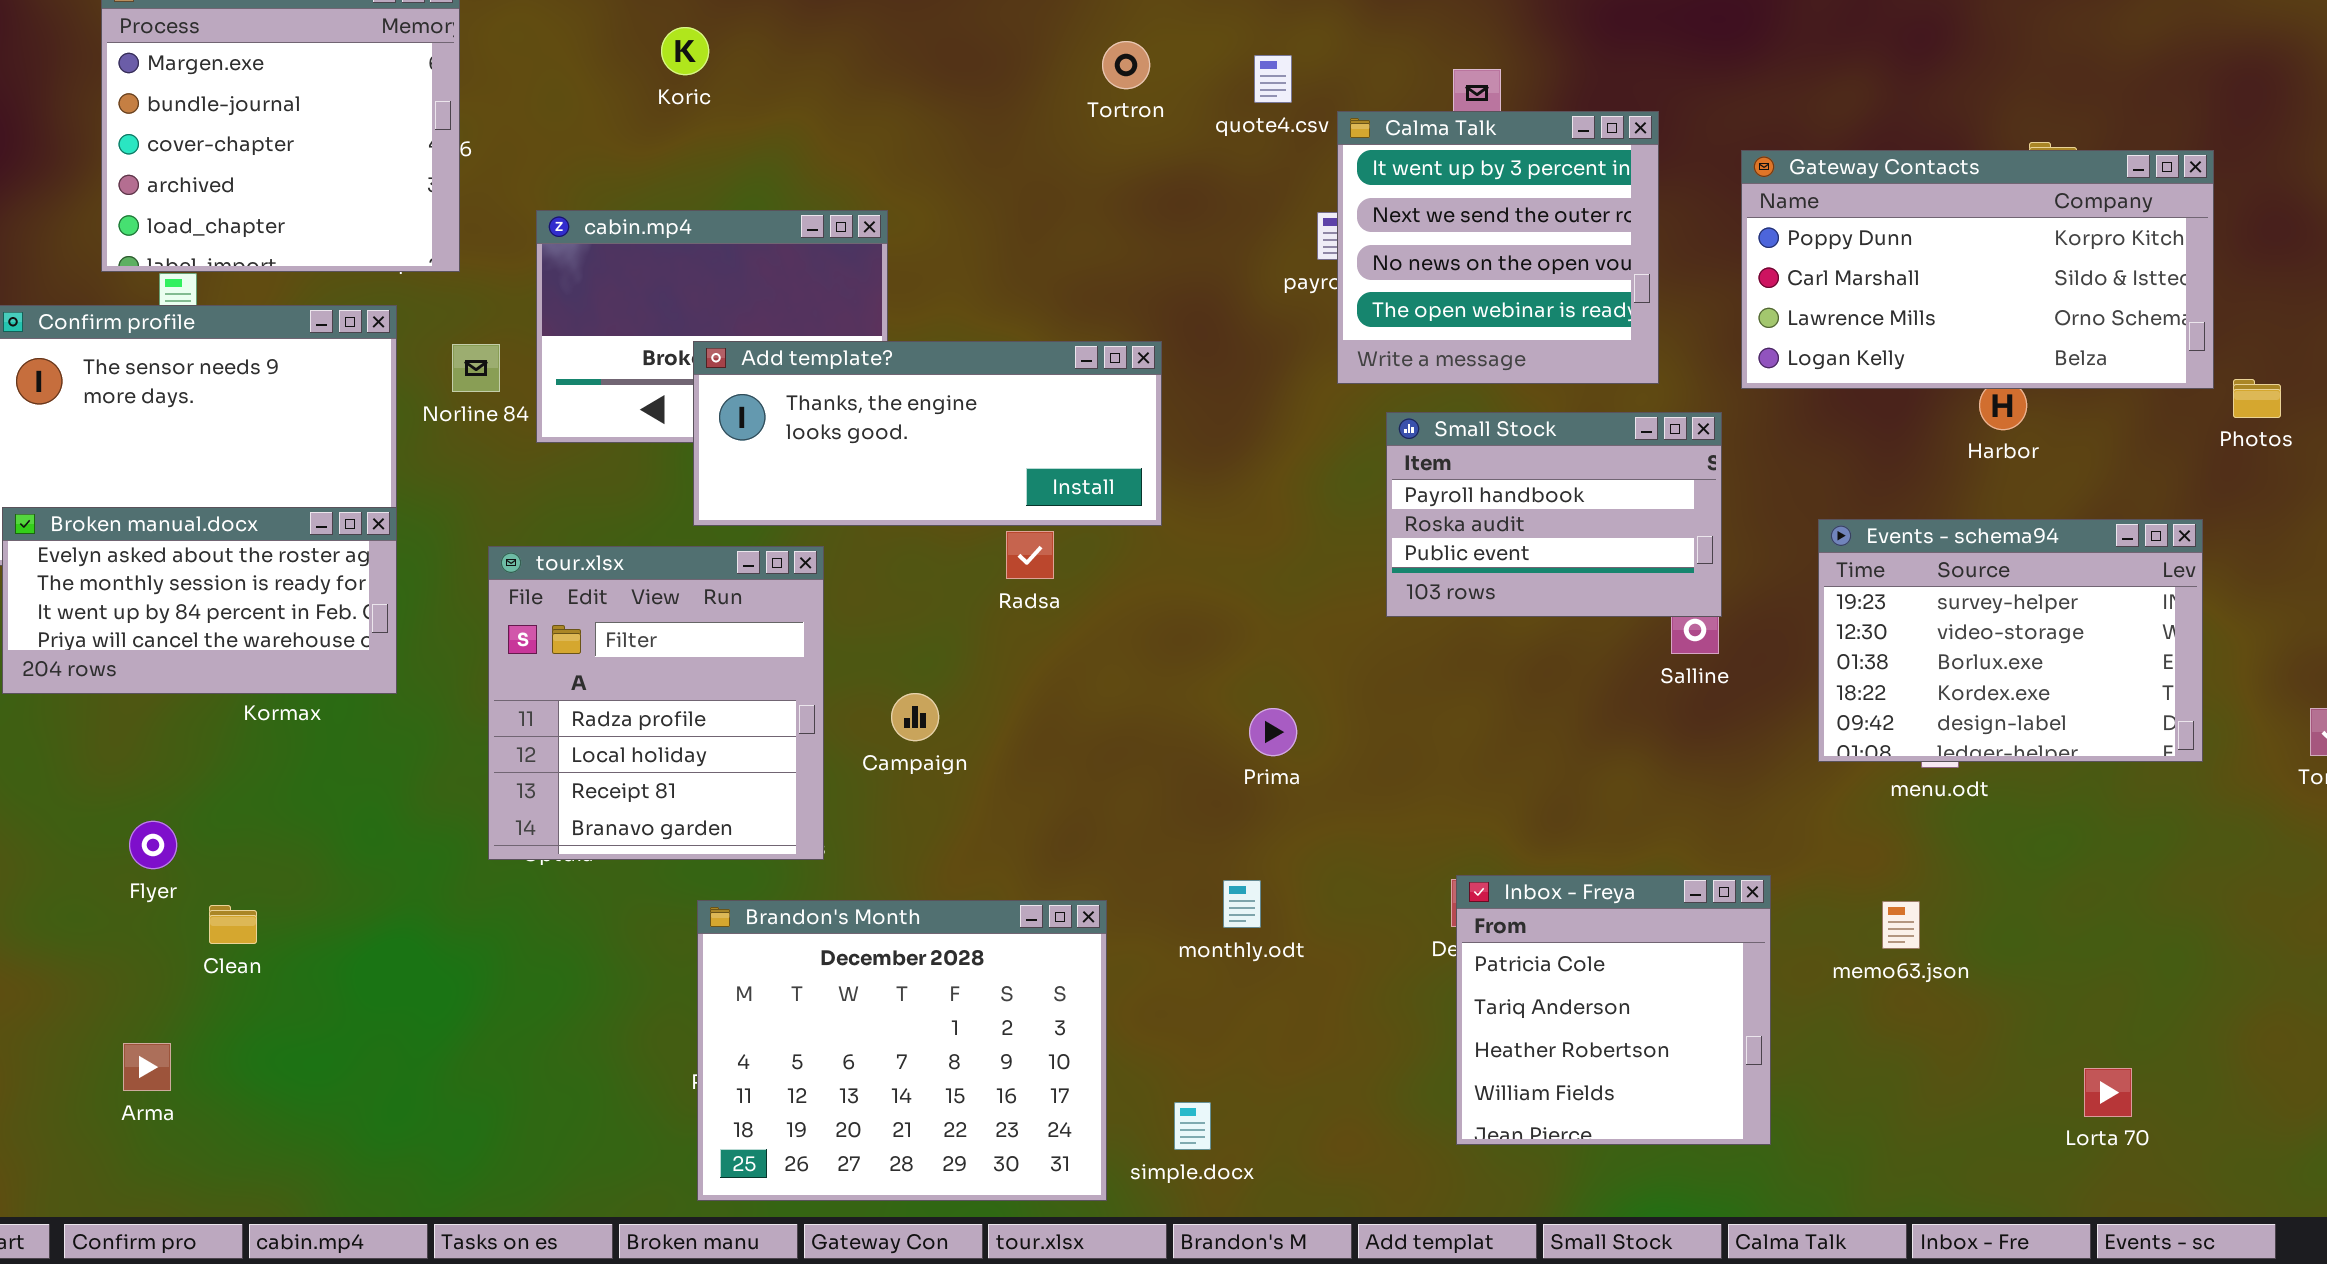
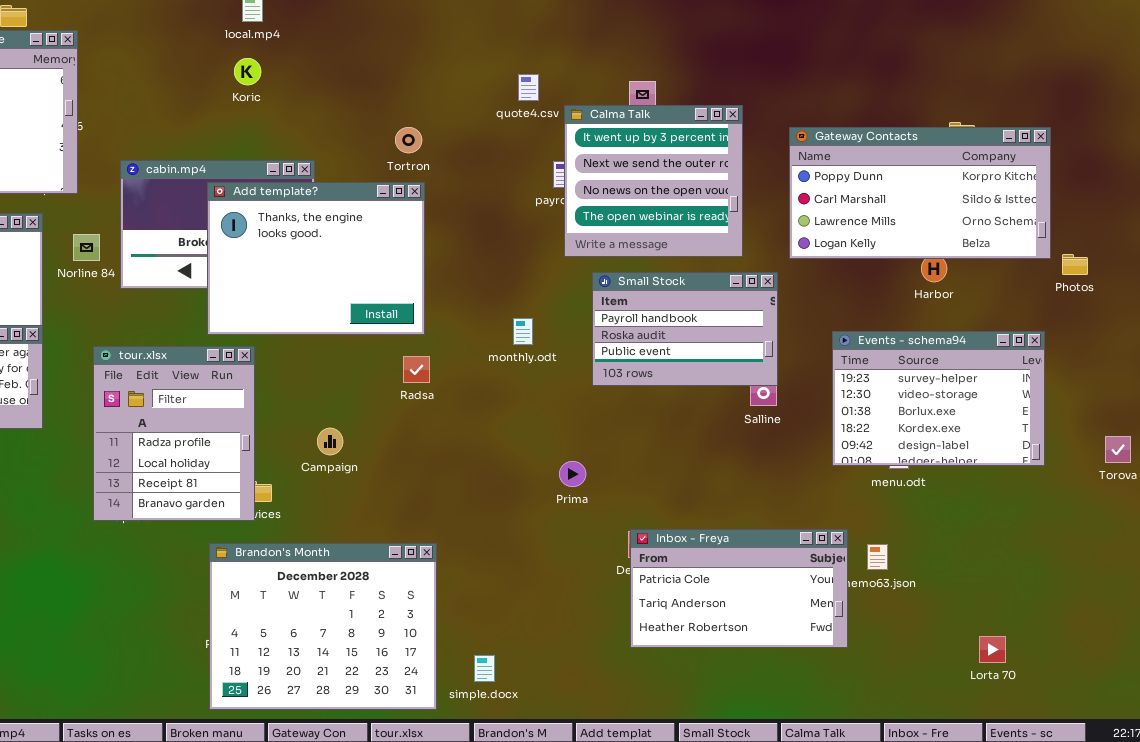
Koric: [661,27,709,75] -> [234,58,261,85], moved
Tortron: [1102,41,1150,89] -> [395,127,422,153], moved
Add template?: [693,341,1162,526] -> [207,182,425,335], resized
Radsa: [1006,531,1054,579] -> [403,356,430,383], moved
tour.xlsx: [488,546,824,860] -> [93,346,255,521], resized
Prima: [1249,708,1297,756] -> [559,461,586,487], moved
Inbox - Freya: [1456,875,1771,1145] -> [630,529,848,648], resized
monthly.odt: [1223,880,1261,928] -> [513,318,533,345], moved

